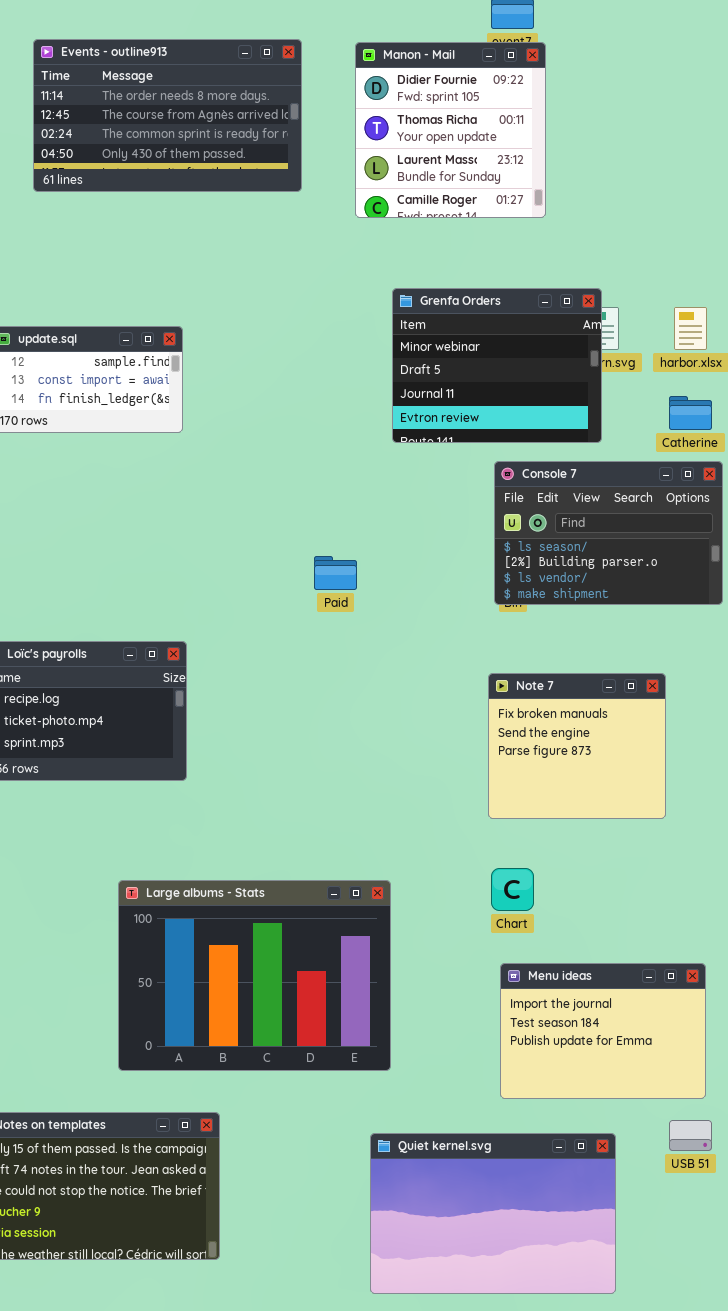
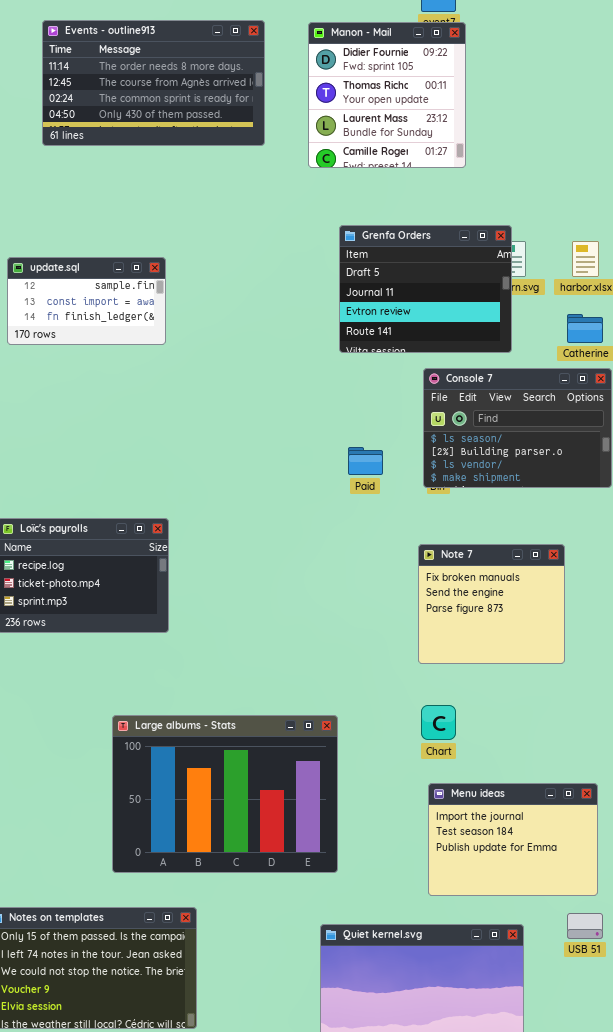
Grenfa Orders: [392,288,602,443] -> [339,225,512,353], scrolled down 1 row
Paid: [314,556,357,590] -> [348,447,383,475], moved

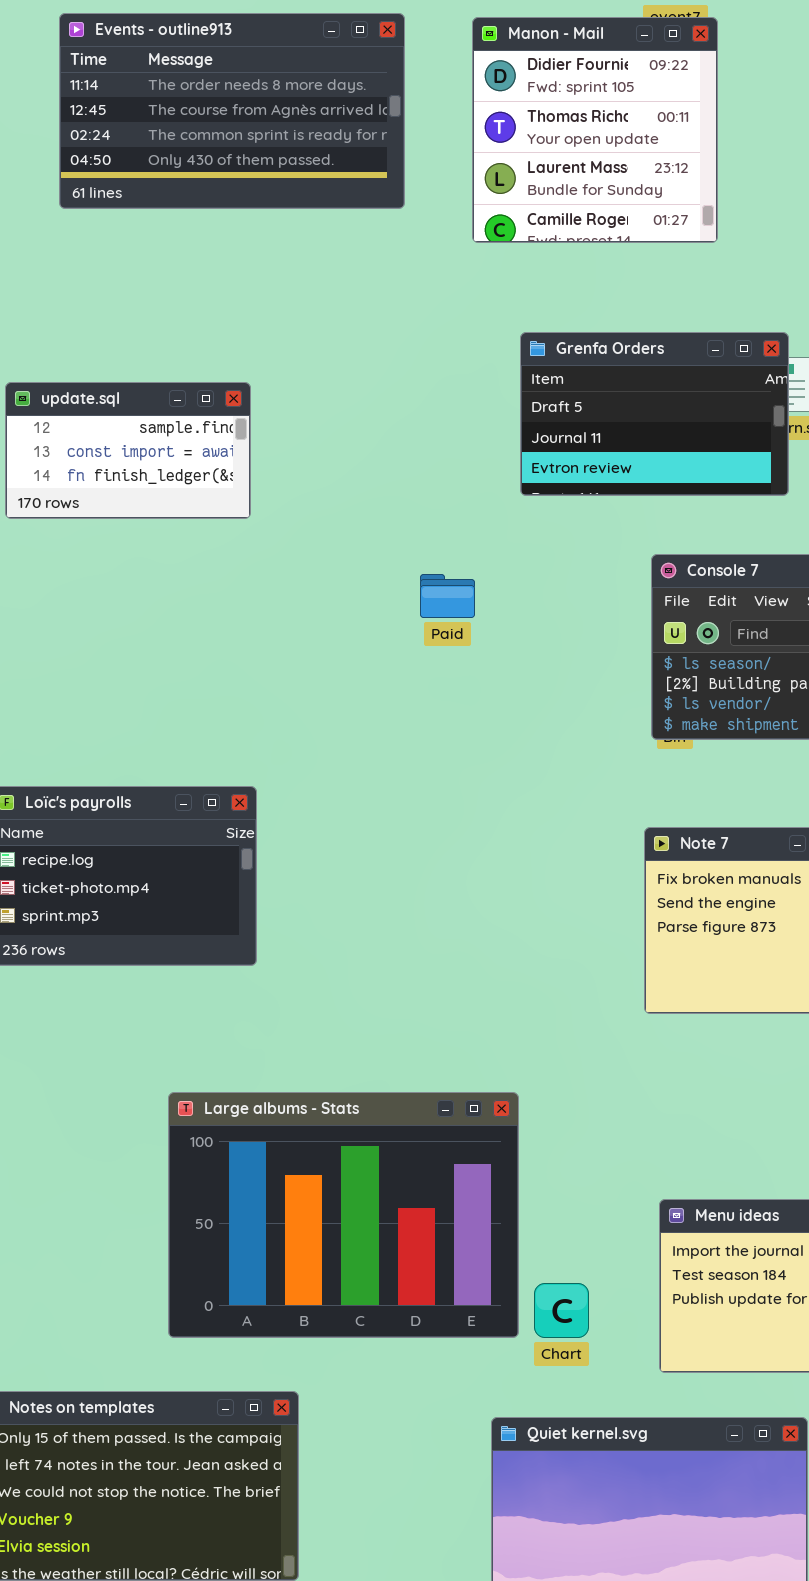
Grenfa Orders: [339,225,512,353] -> [520,332,789,496], resized
Paid: [348,447,383,475] -> [420,574,475,618], moved
Chart: [421,705,456,740] -> [534,1283,589,1338], moved

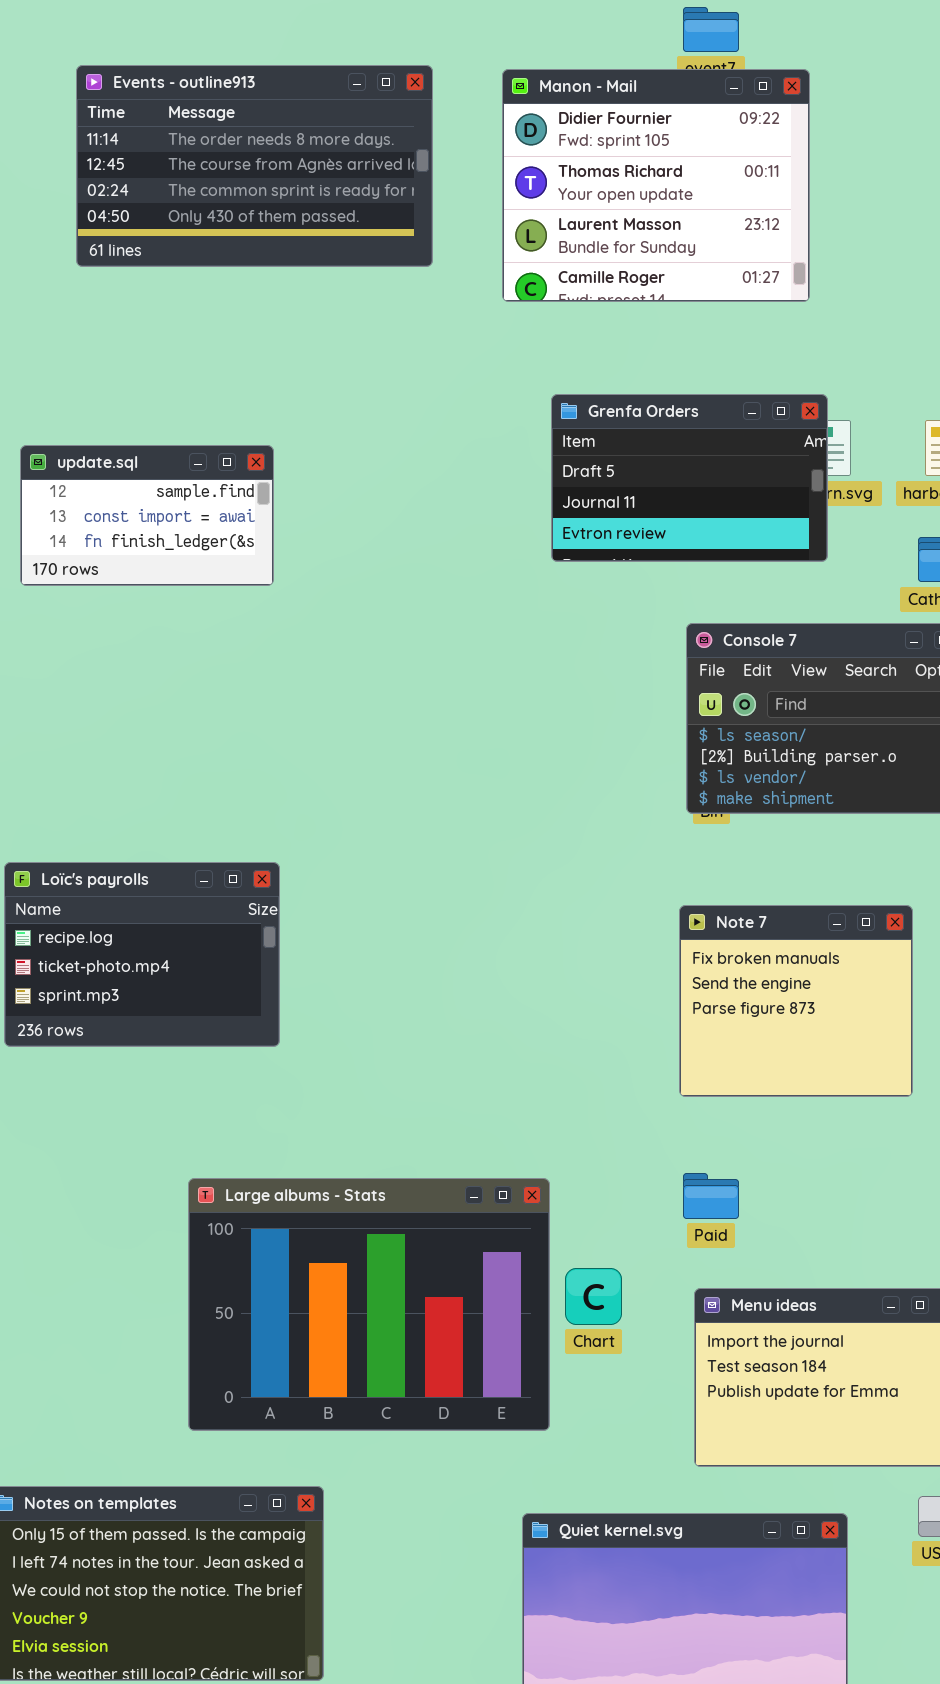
Manon - Mail: [472,17,718,243] -> [502,69,810,302], resized
Paid: [420,574,475,618] -> [683,1173,739,1219], moved
Chart: [534,1283,589,1338] -> [565,1268,622,1325], moved

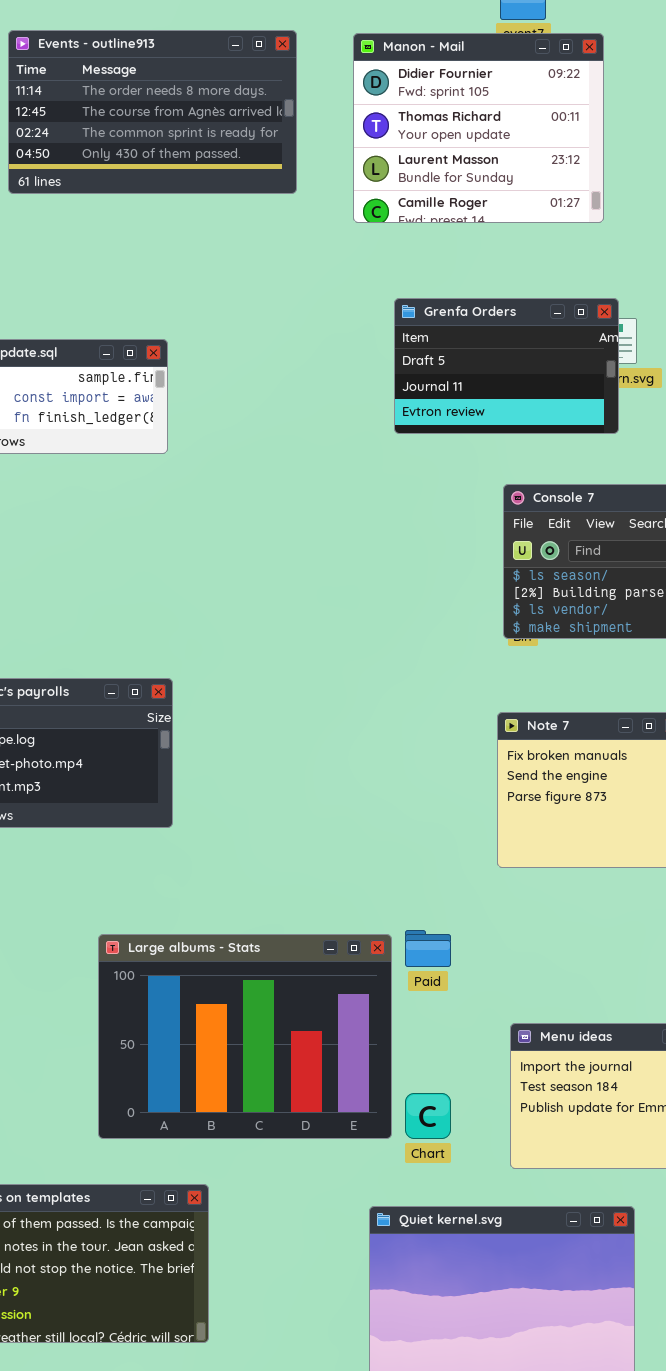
Paid: [683,1173,739,1219] -> [405,930,451,967], moved
Chart: [565,1268,622,1325] -> [405,1093,451,1139], moved

